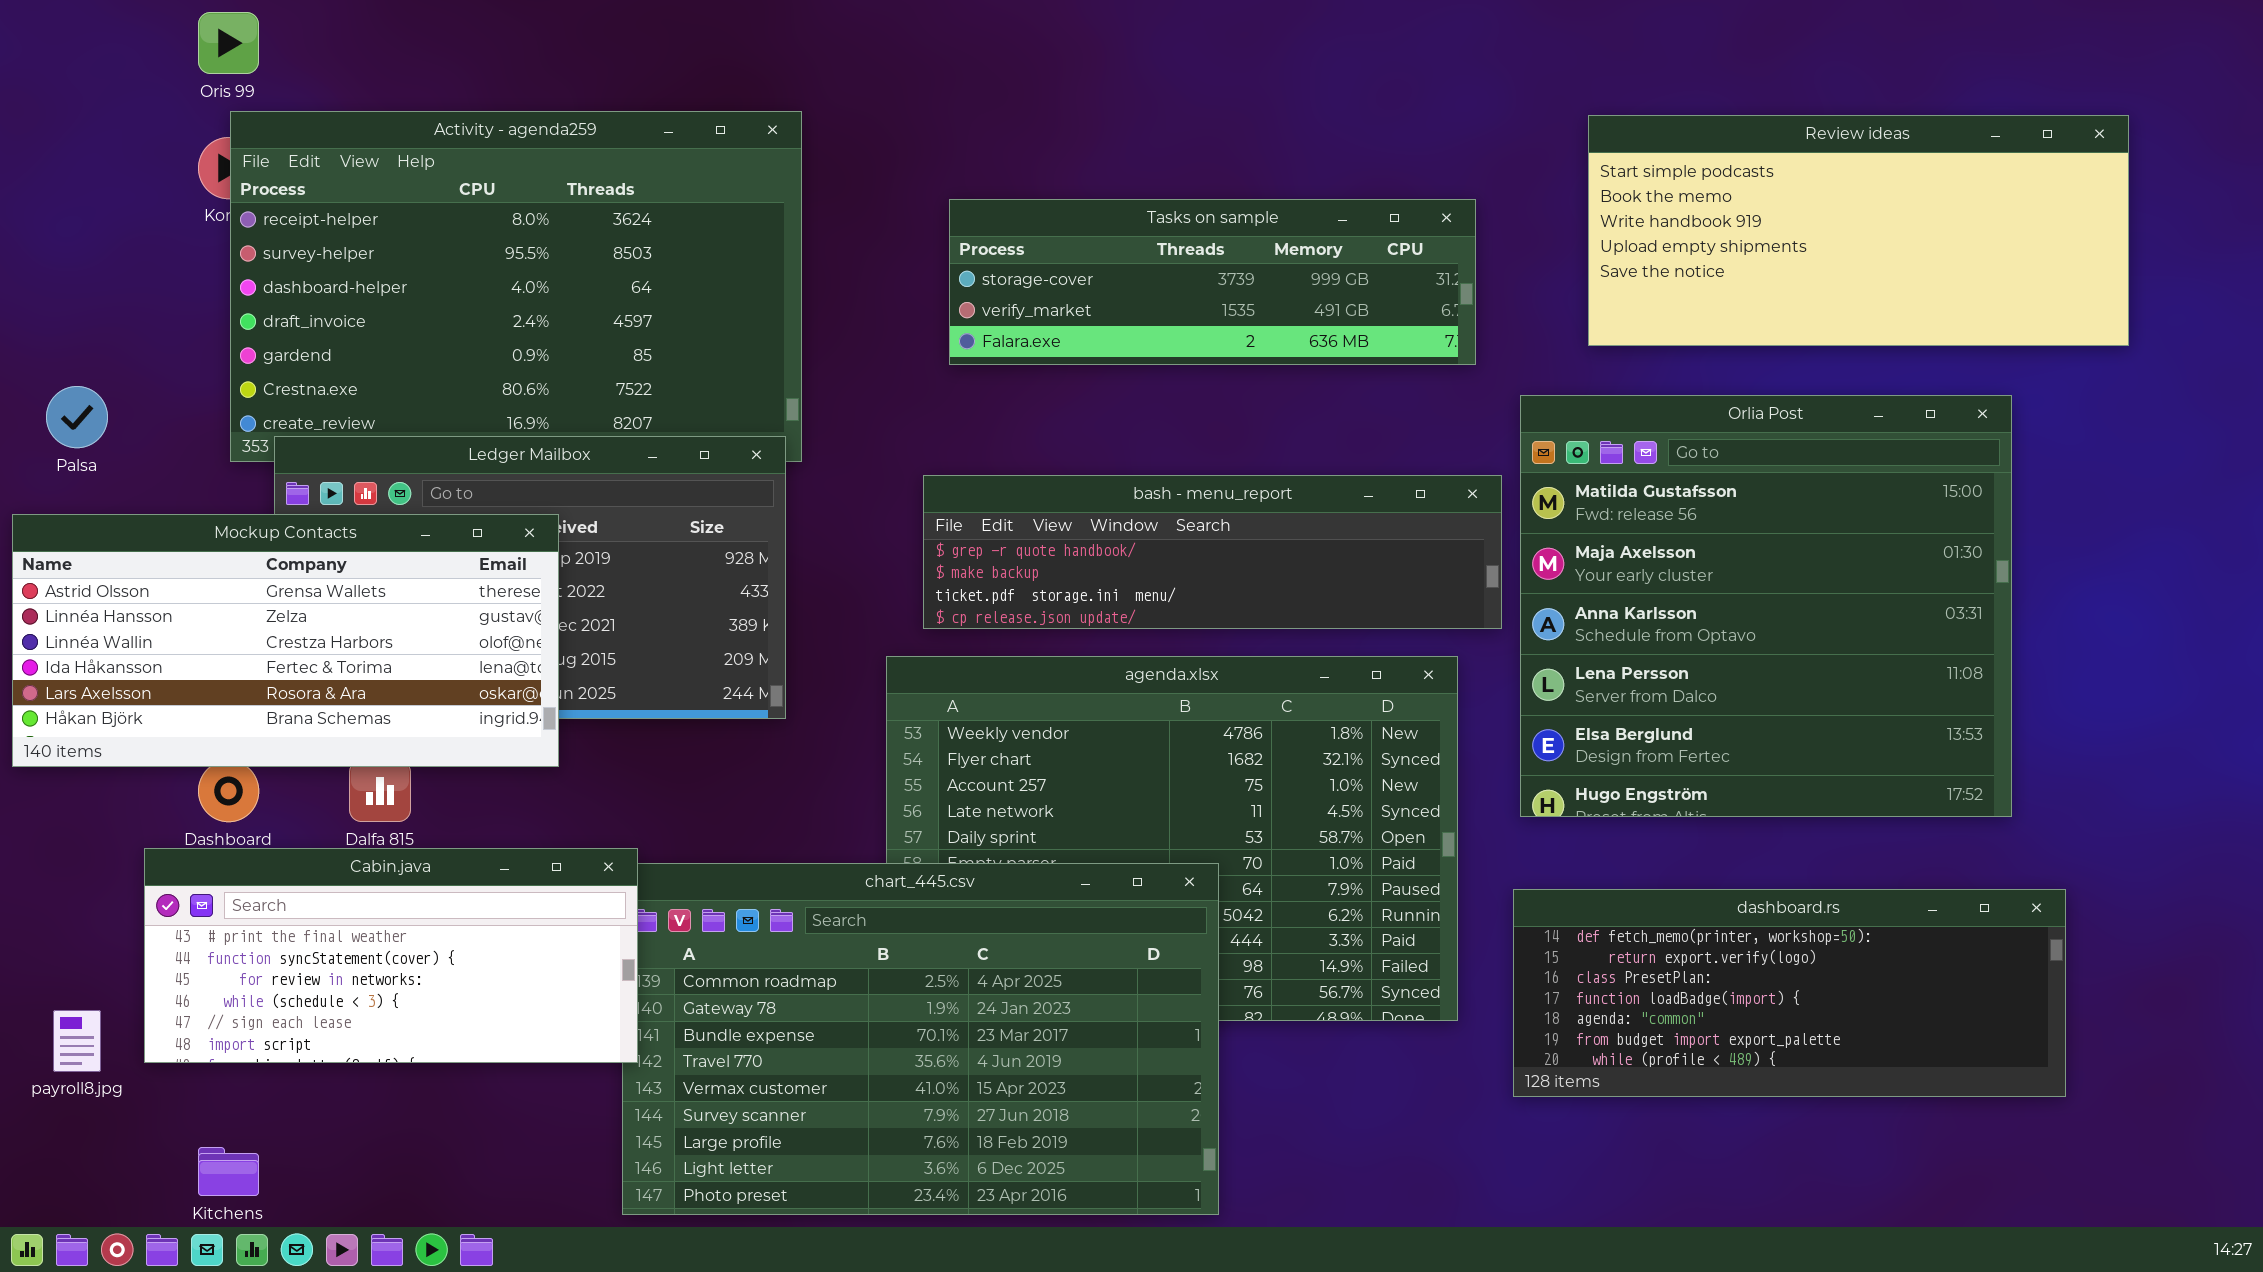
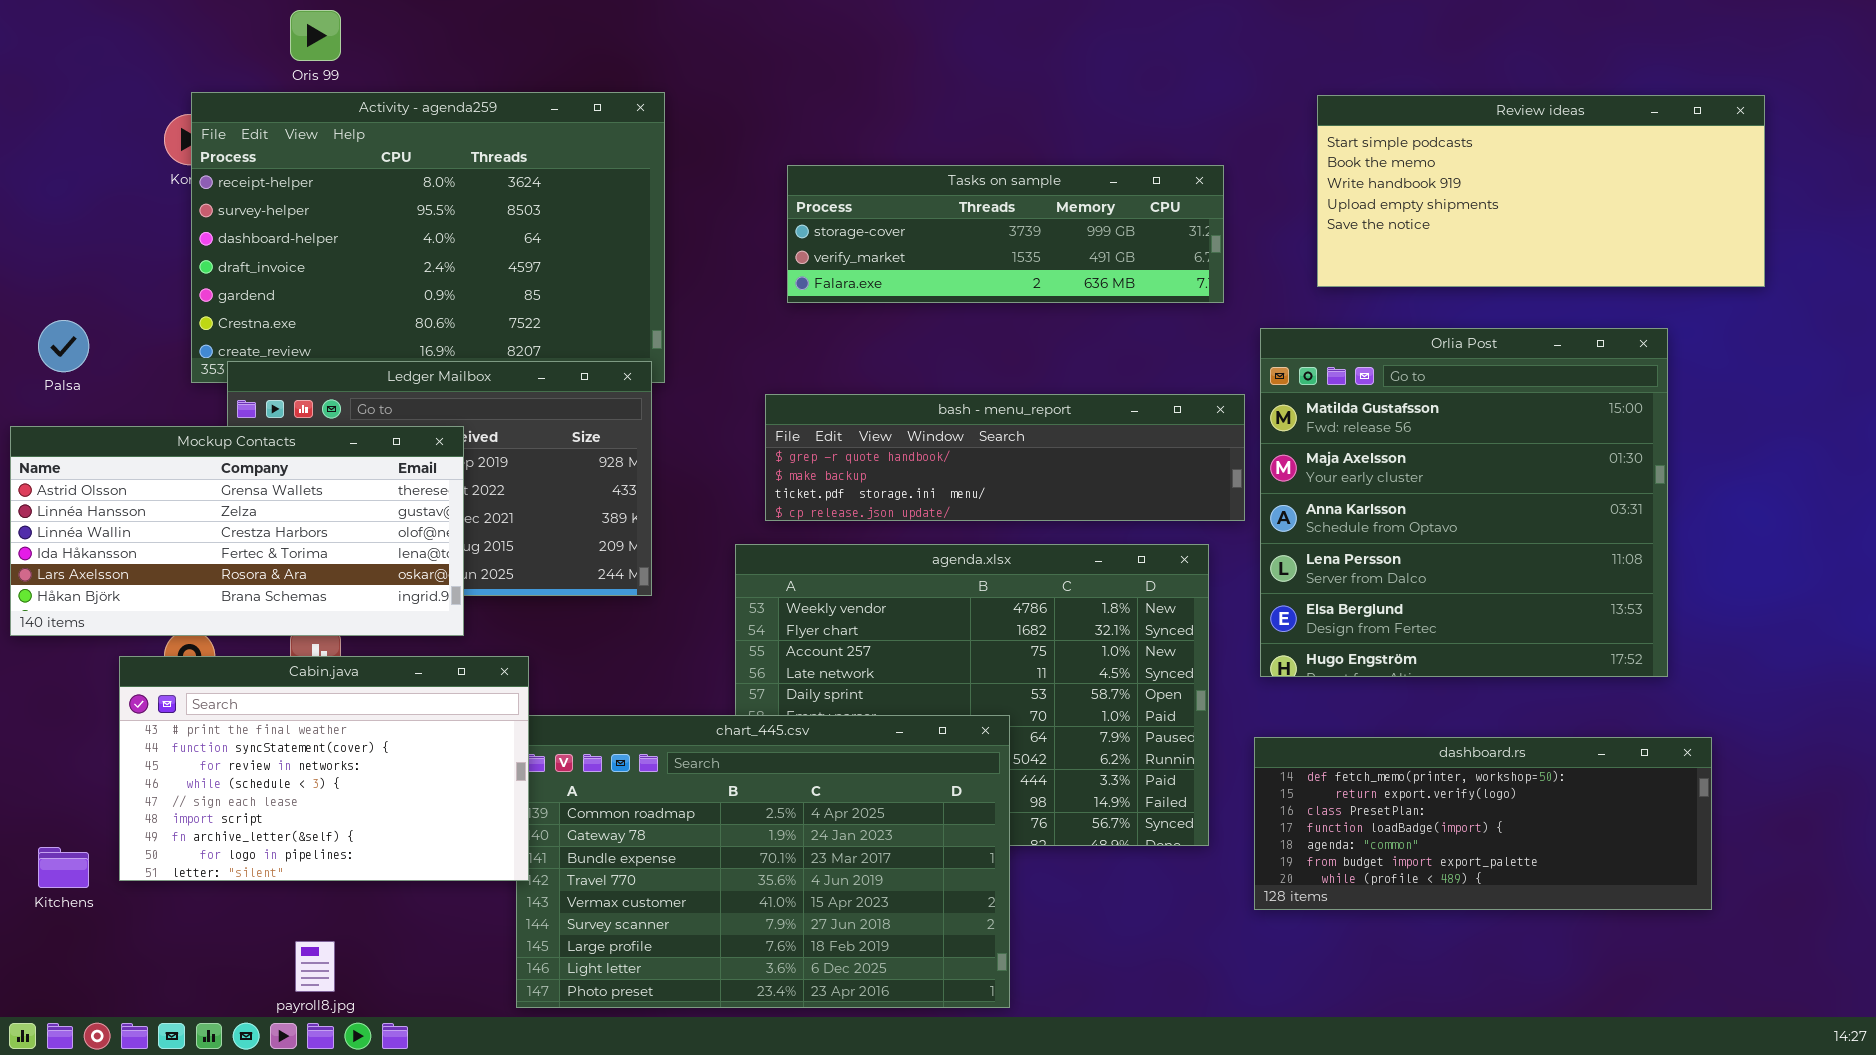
Oris 99: [198,12,259,74] -> [290,10,341,61], moved
Cabin.java: [144,848,638,1063] -> [119,656,529,881], resized
payroll8.jpg: [53,1010,101,1072] -> [295,941,335,992], moved
Kitchens: [198,1147,259,1196] -> [38,847,89,888], moved

